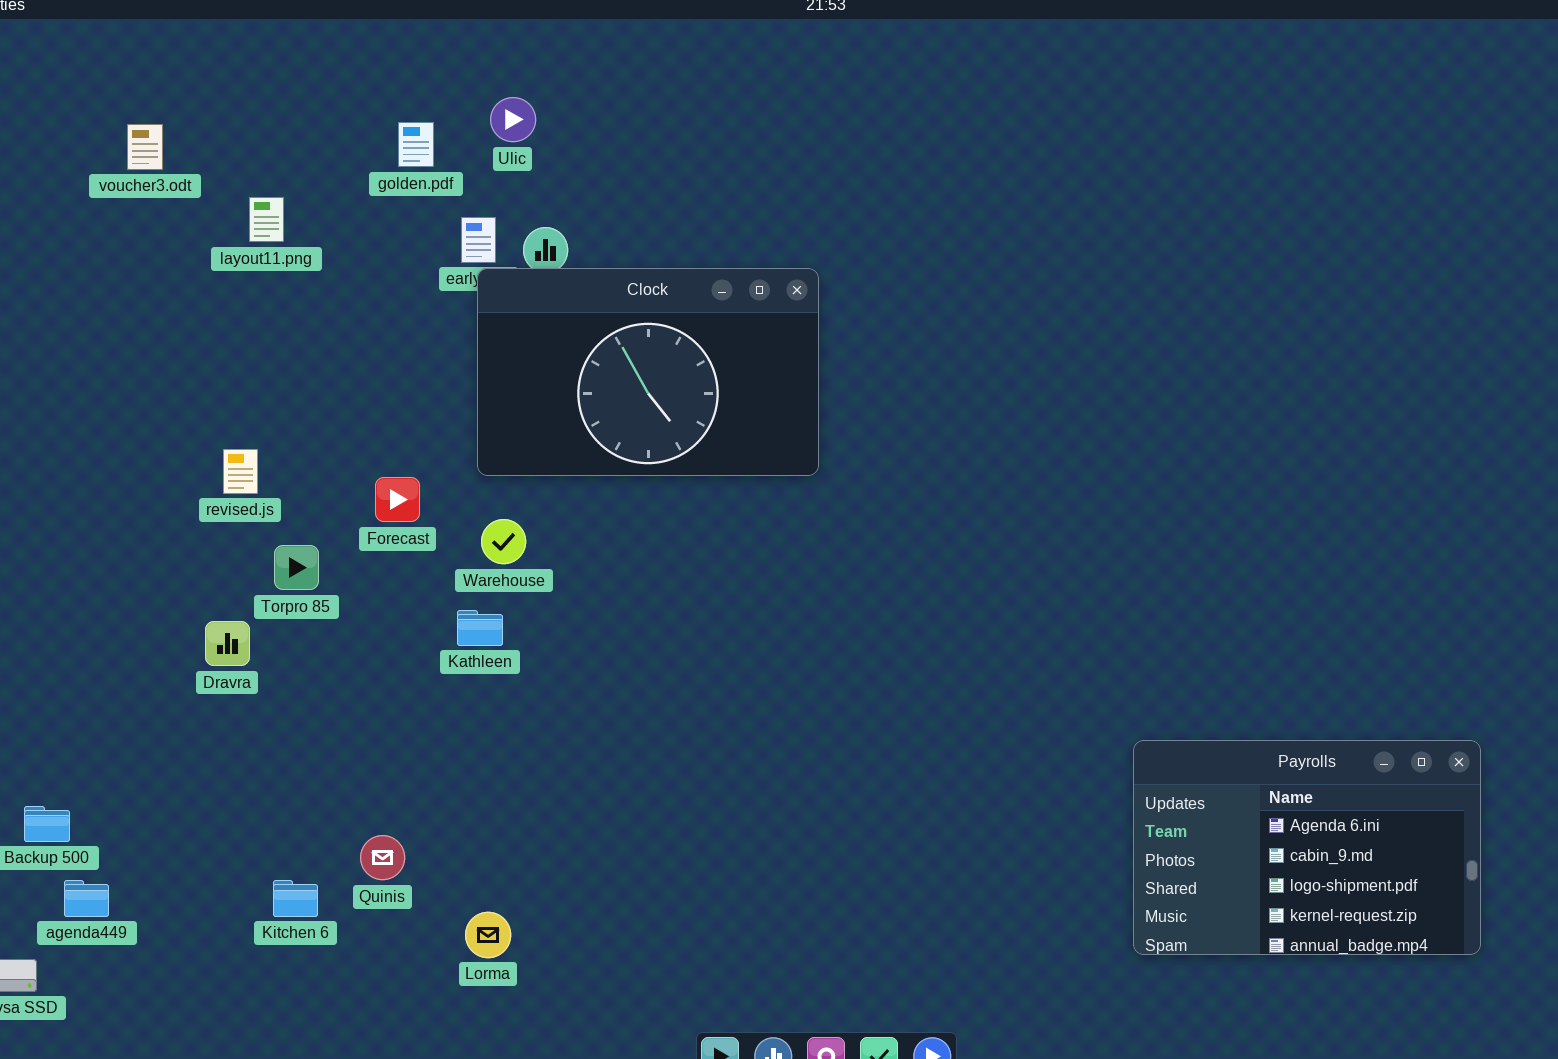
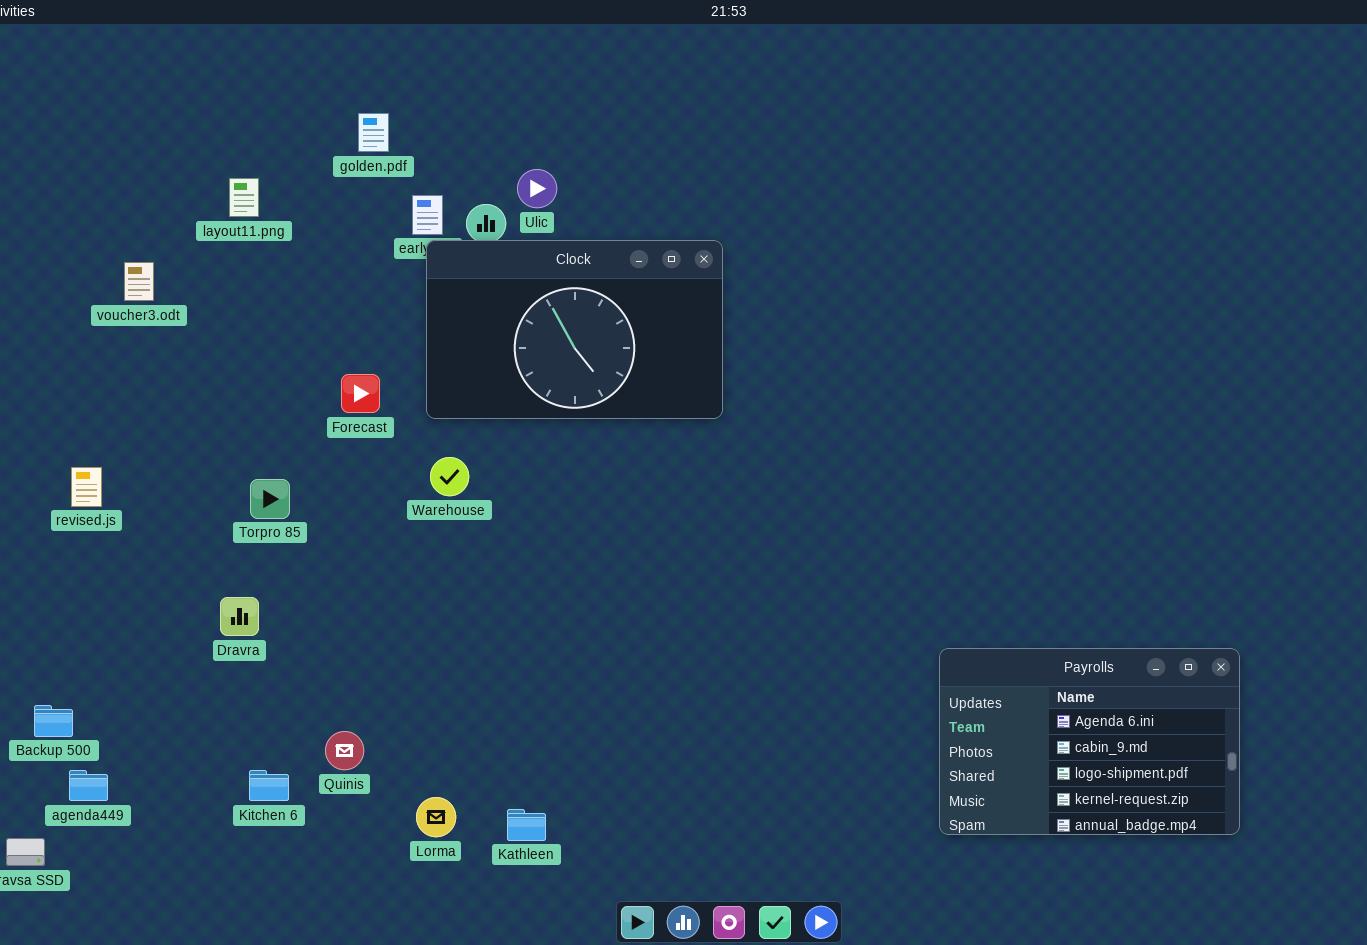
Ulic: [490,97,536,142] -> [517,169,557,208], moved
voucher3.odt: [127,124,163,170] -> [124,262,154,301], moved
revised.js: [223,449,258,494] -> [71,467,102,507], moved
Forecast: [375,477,420,522] -> [341,374,380,413], moved
Kathleen: [457,610,503,646] -> [507,809,546,841], moved
Dravra: [205,621,250,666] -> [220,597,259,636], moved
Payrolls: [1133,740,1481,955] -> [939,648,1240,835], moved

